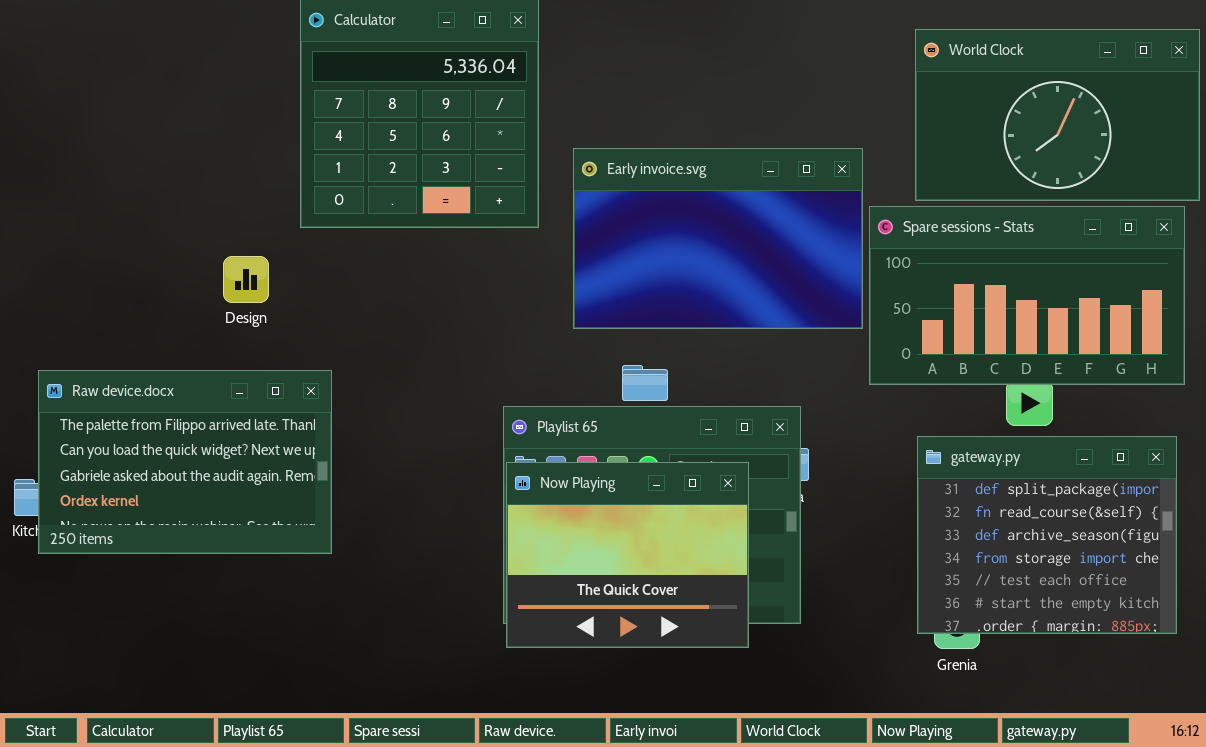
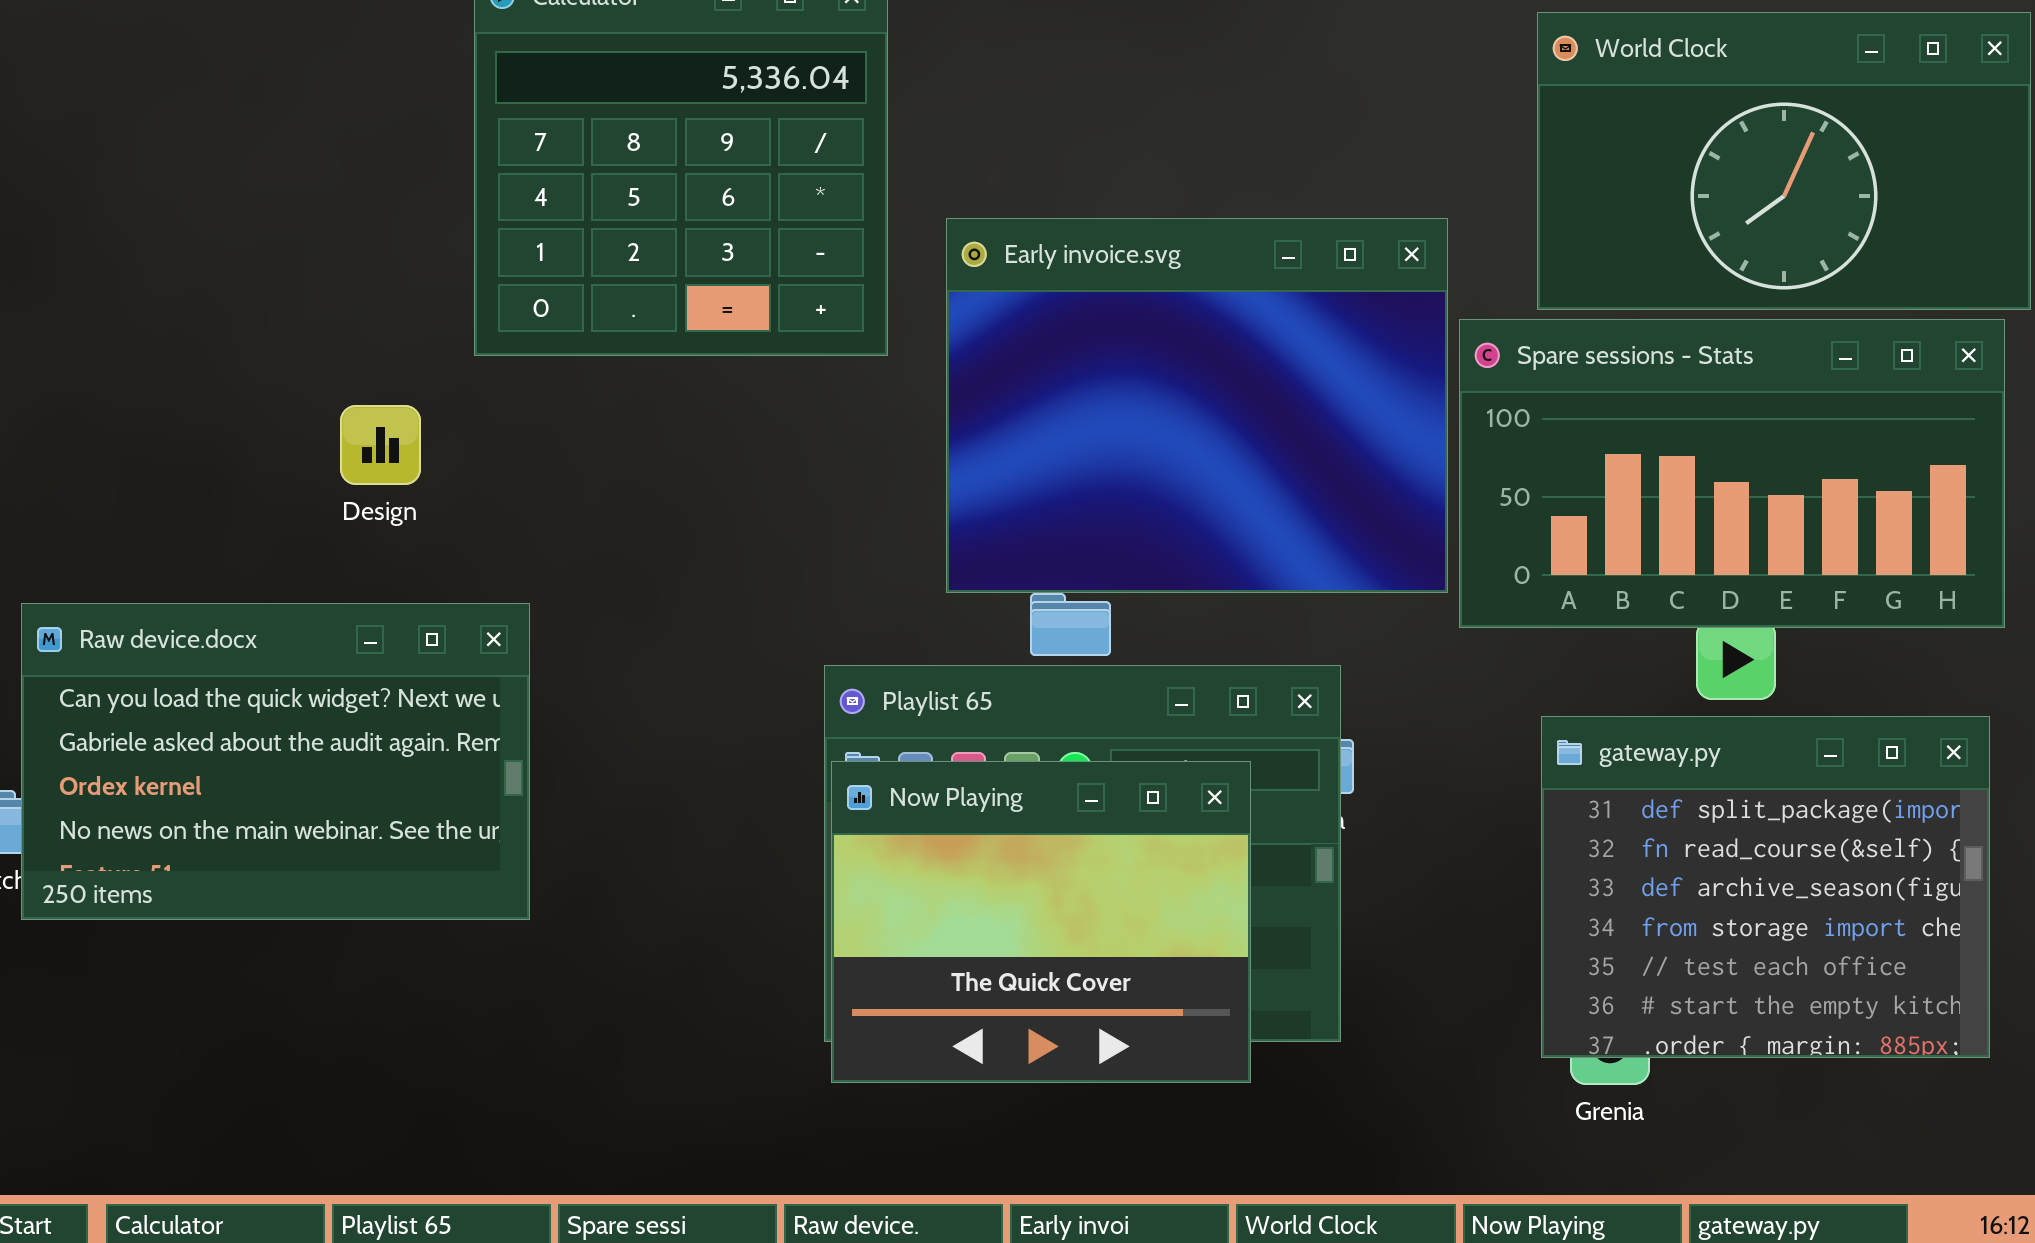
Early invoice.svg: [573,148,863,329] -> [946,218,1448,593], resized
Raw device.docx: [38,370,332,554] -> [21,603,530,920], scrolled down 1 row

